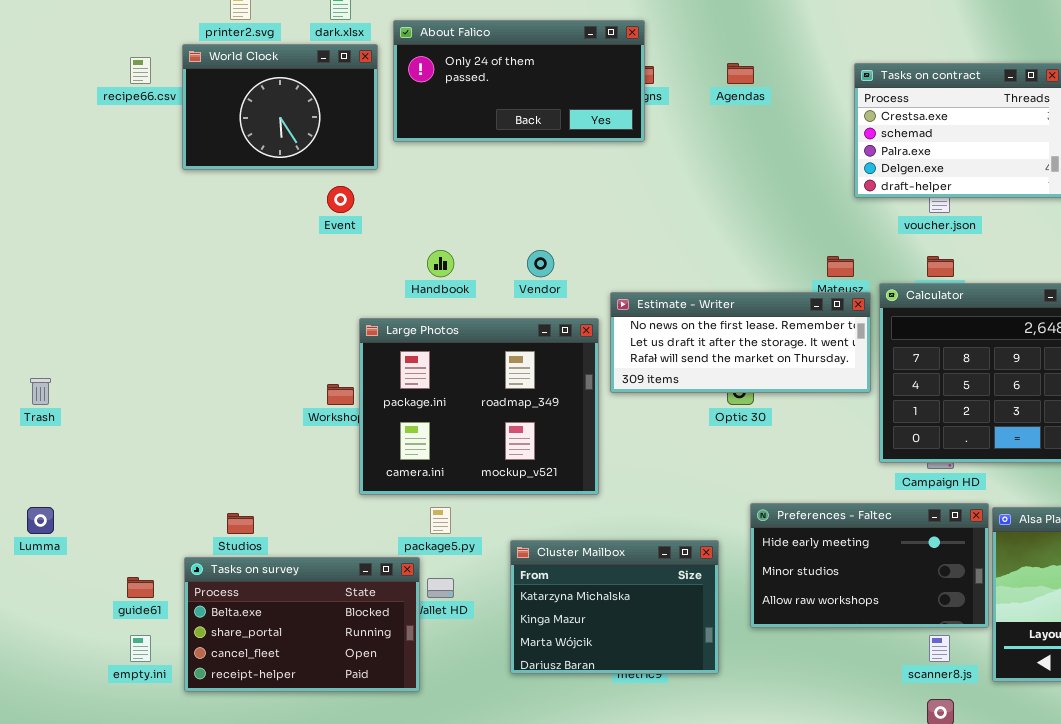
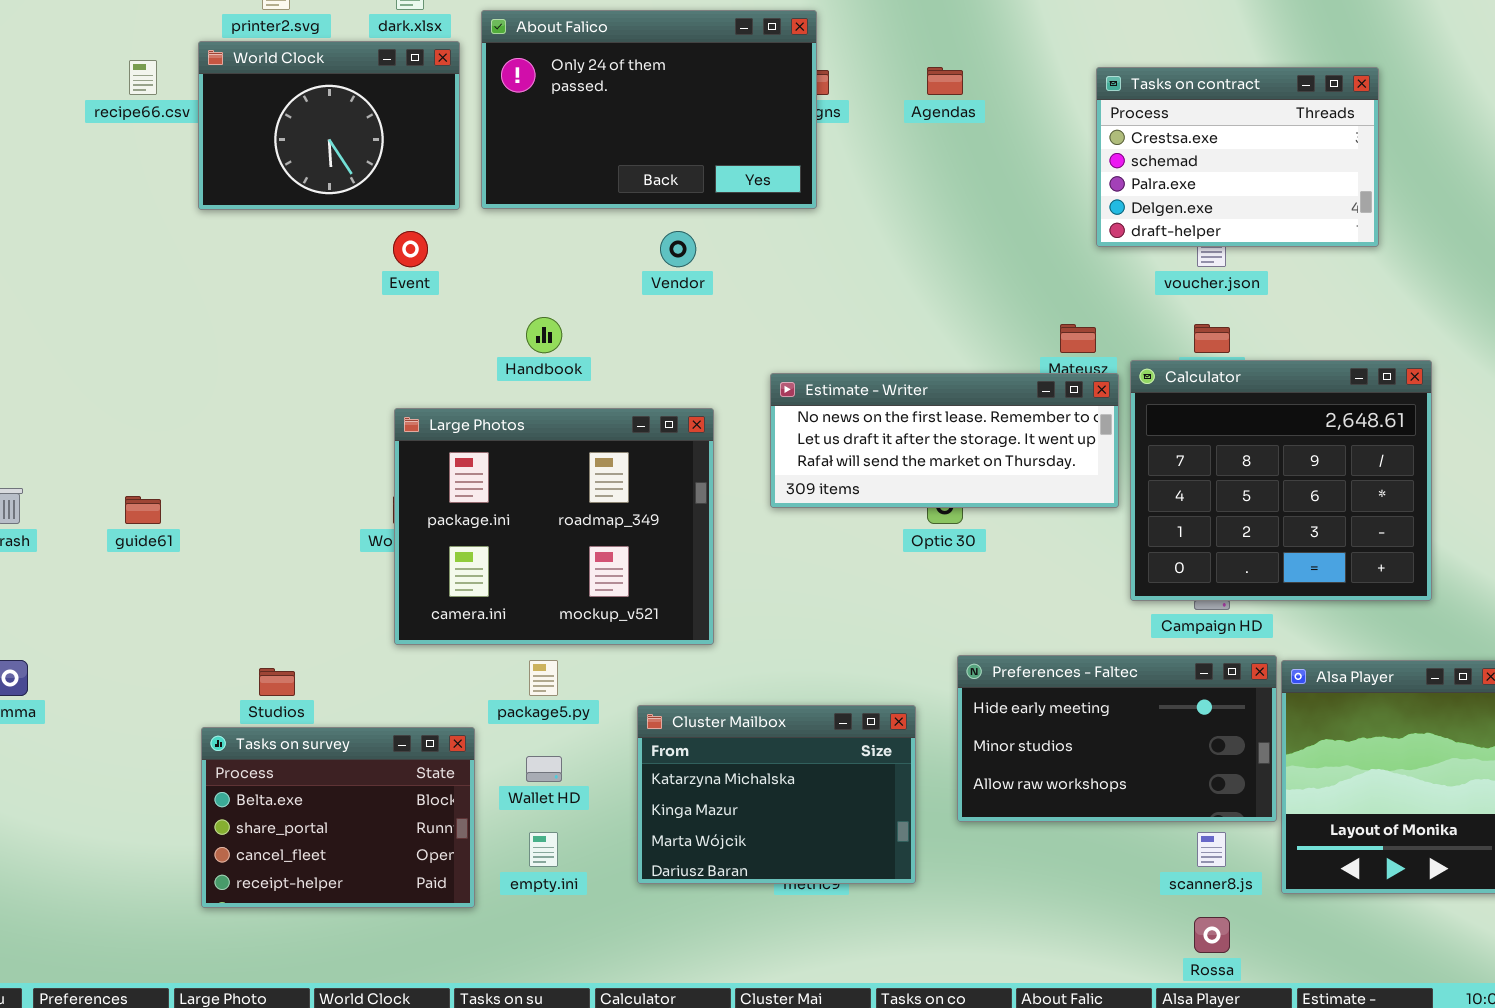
About Falico: [393,20,645,142] -> [481,10,817,209], resized
Vendor: [527,250,554,277] -> [660,231,696,267], moved
Large Photos: [359,318,599,495] -> [394,408,714,645], moved
Tasks on survey: [184,557,420,692] -> [201,727,475,908], resized
guide61: [127,577,154,598] -> [125,496,161,524], moved
empty.ini: [130,635,151,662] -> [529,832,558,867], moved

